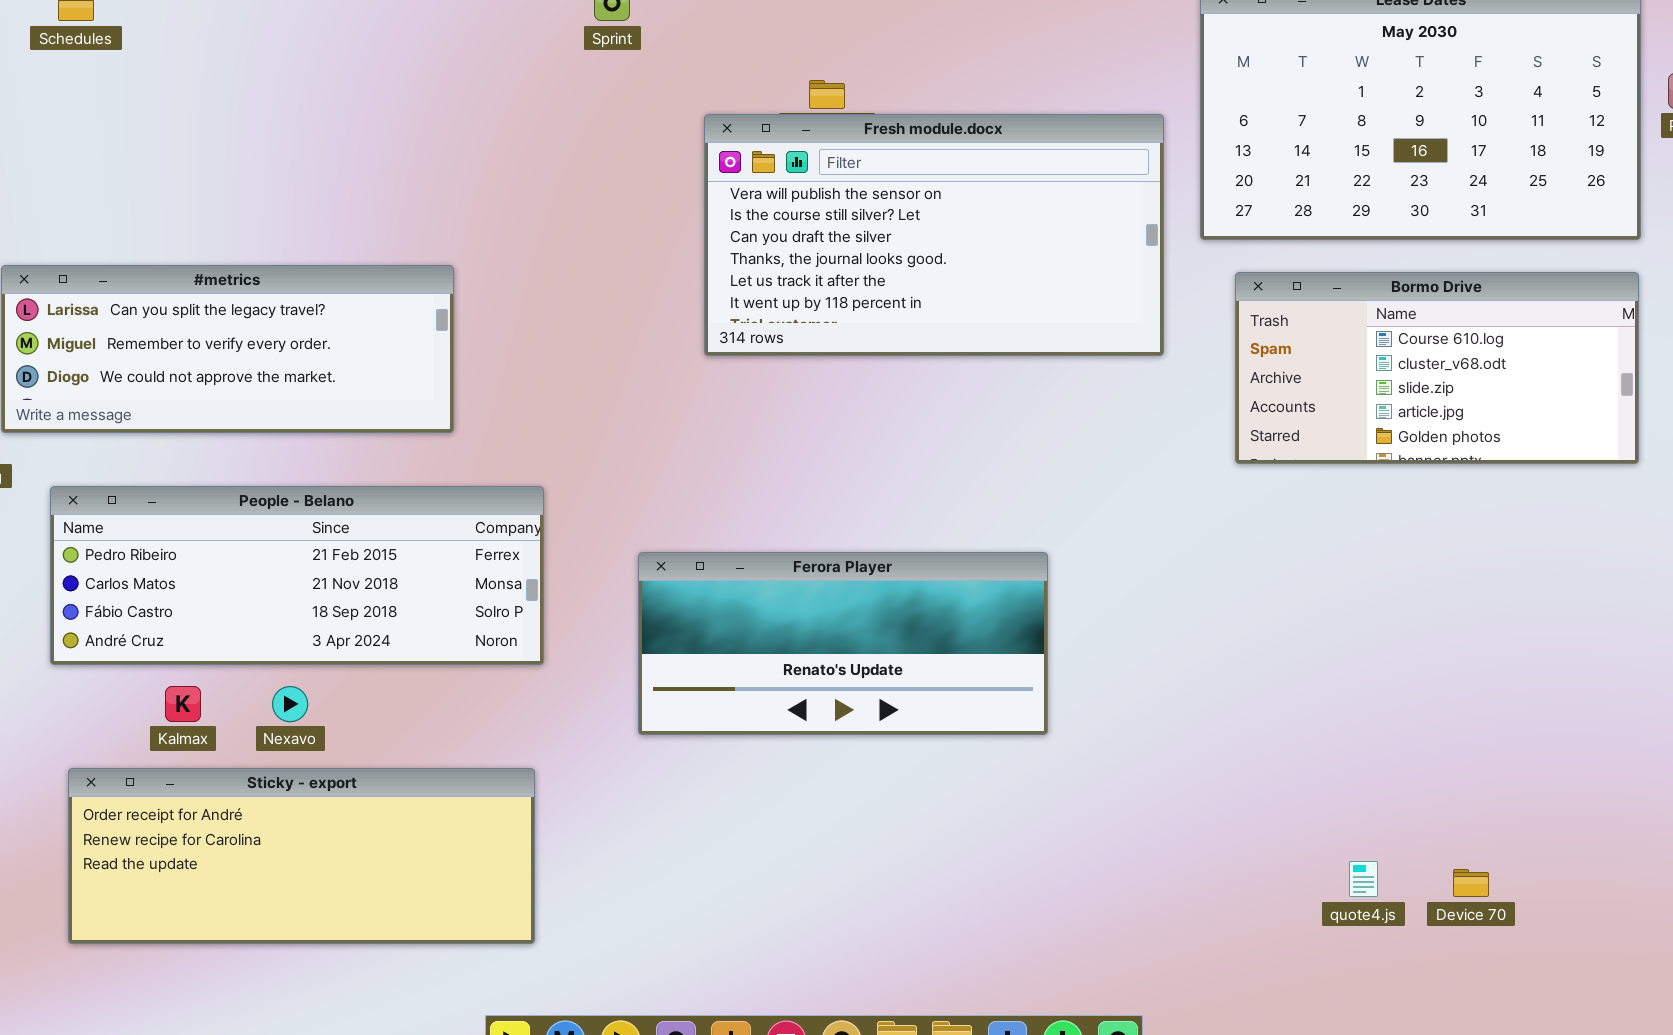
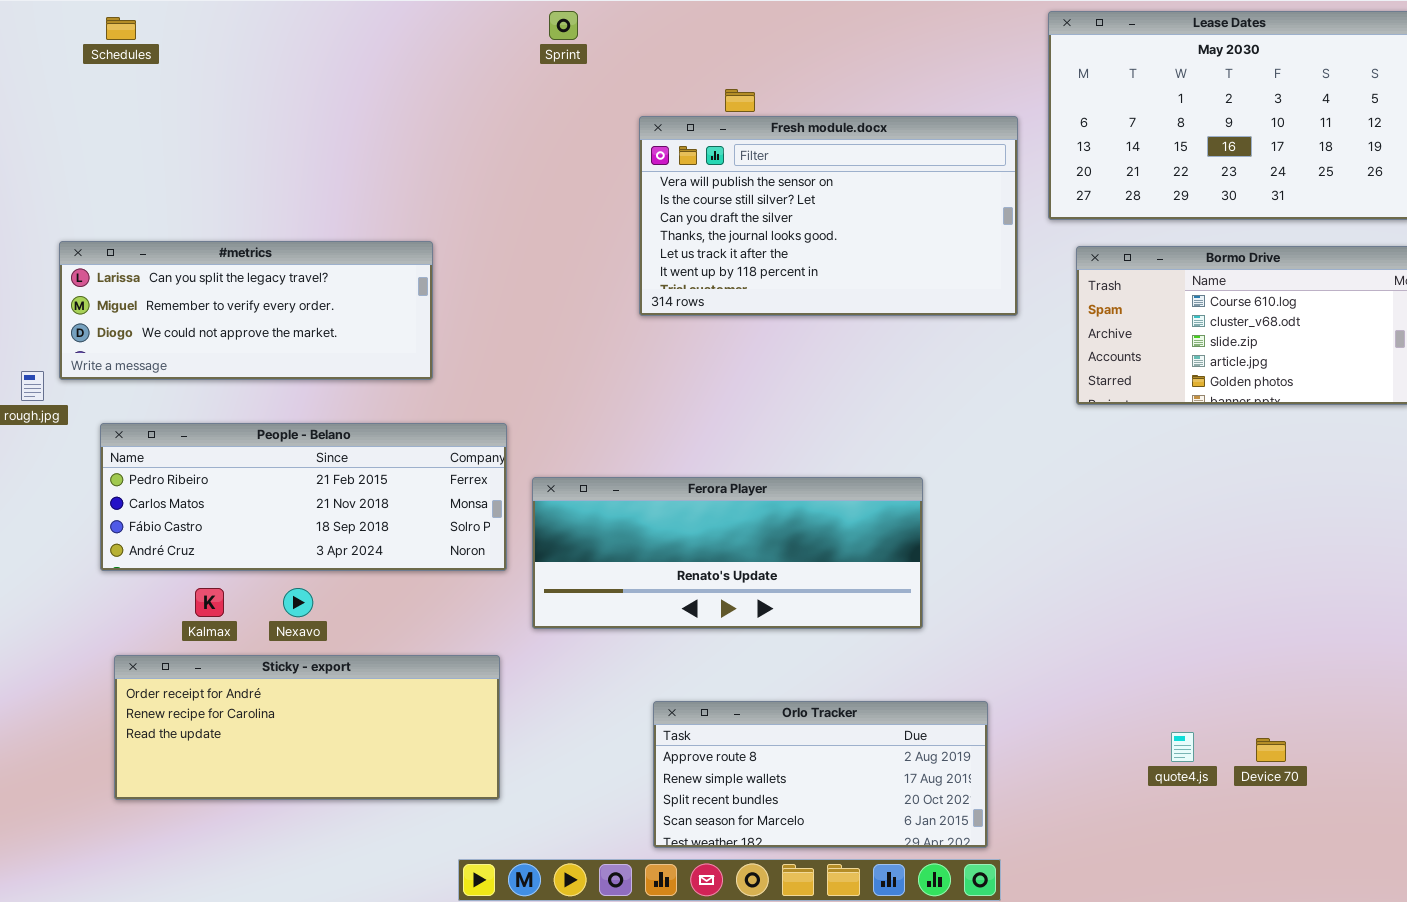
Ferora Player: [638,552,1048,735] -> [532,477,923,629], resized
Orlo Tracker: none -> [653,701,988,848], opened

